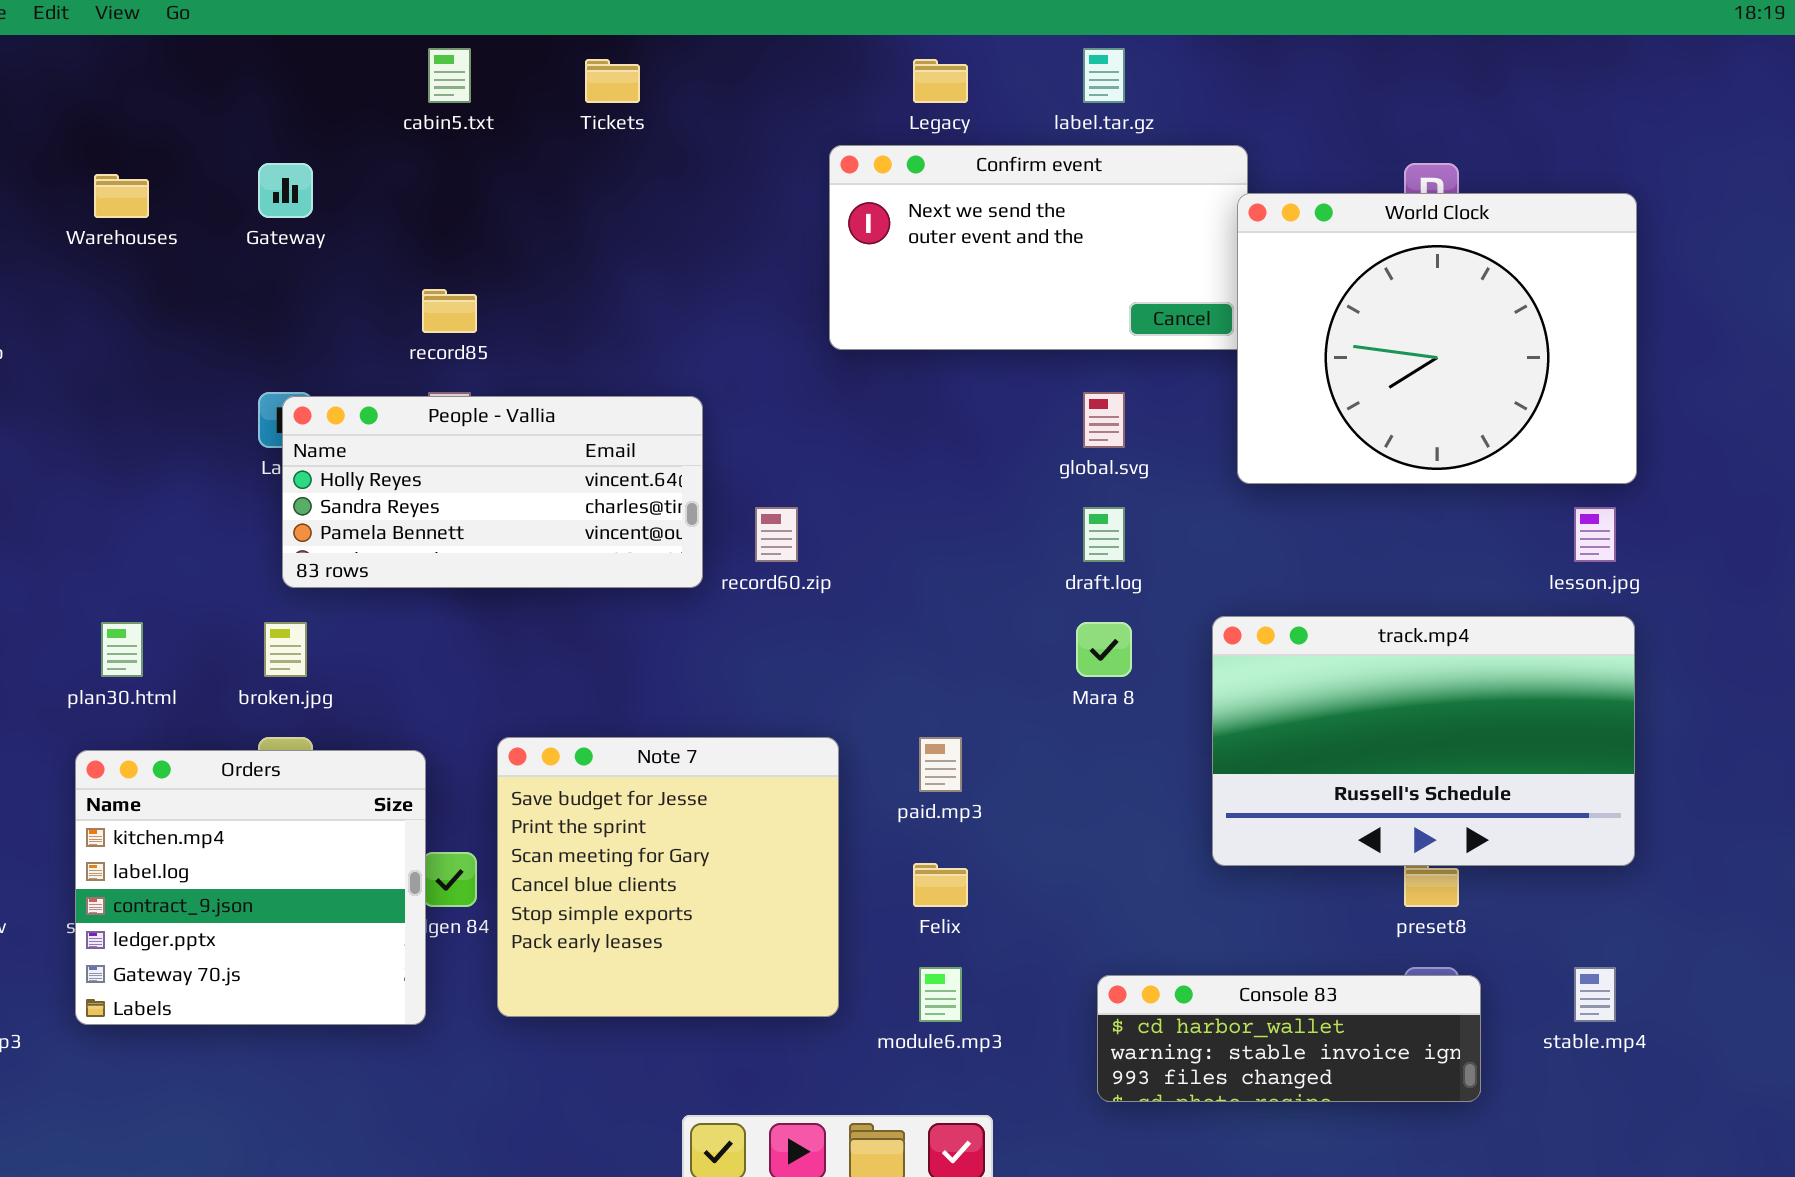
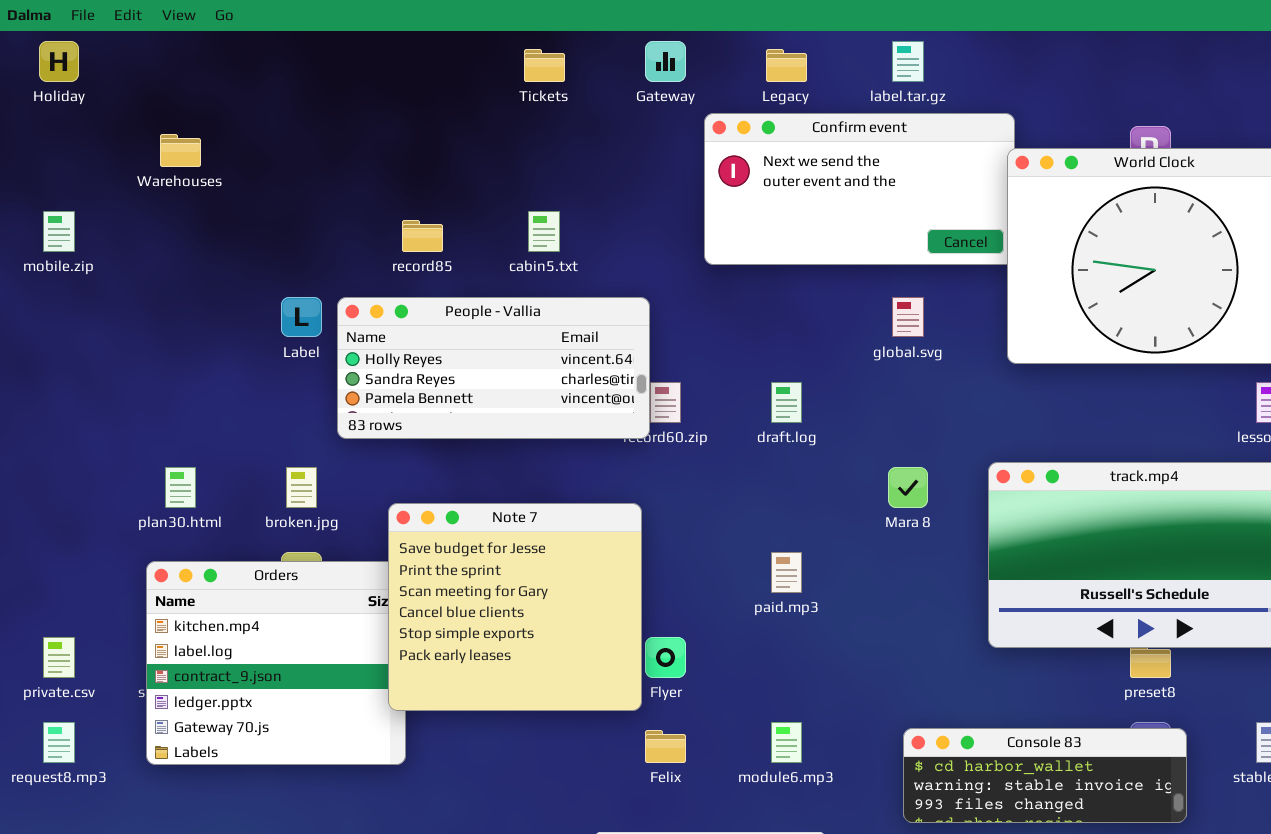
cabin5.txt: [428,48,471,103] -> [528,211,560,252], moved
Gateway: [258,163,313,218] -> [645,41,686,82], moved
People - Vallia: [282,396,703,588] -> [337,297,650,439], moved
draft.log: [1083,507,1125,562] -> [771,382,802,423], moved
Note 7: [497,737,839,1017] -> [388,503,642,711], moved
Felix: [913,863,968,907] -> [645,730,686,763], moved

